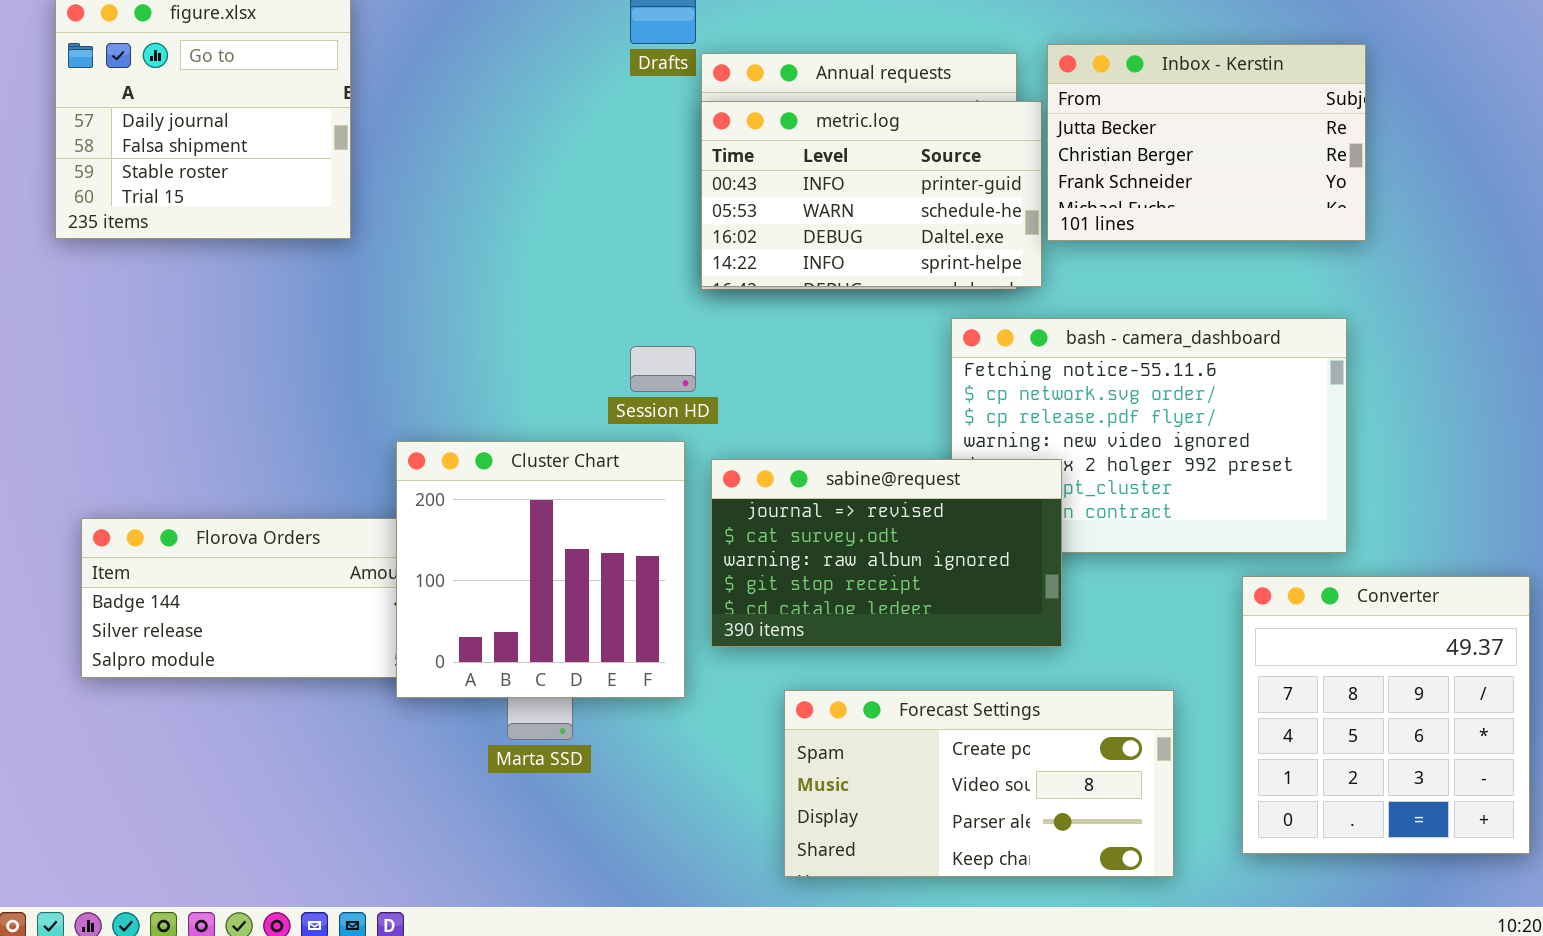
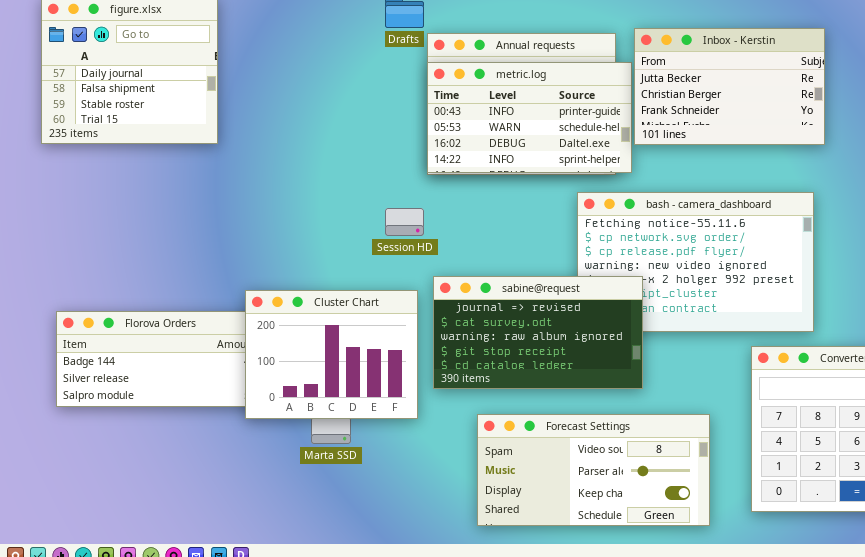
Cluster Chart: [396,441,685,698] -> [245,290,418,419], resized
Forecast Settings: [784,690,1174,877] -> [477,414,710,526], scrolled down 1 row

